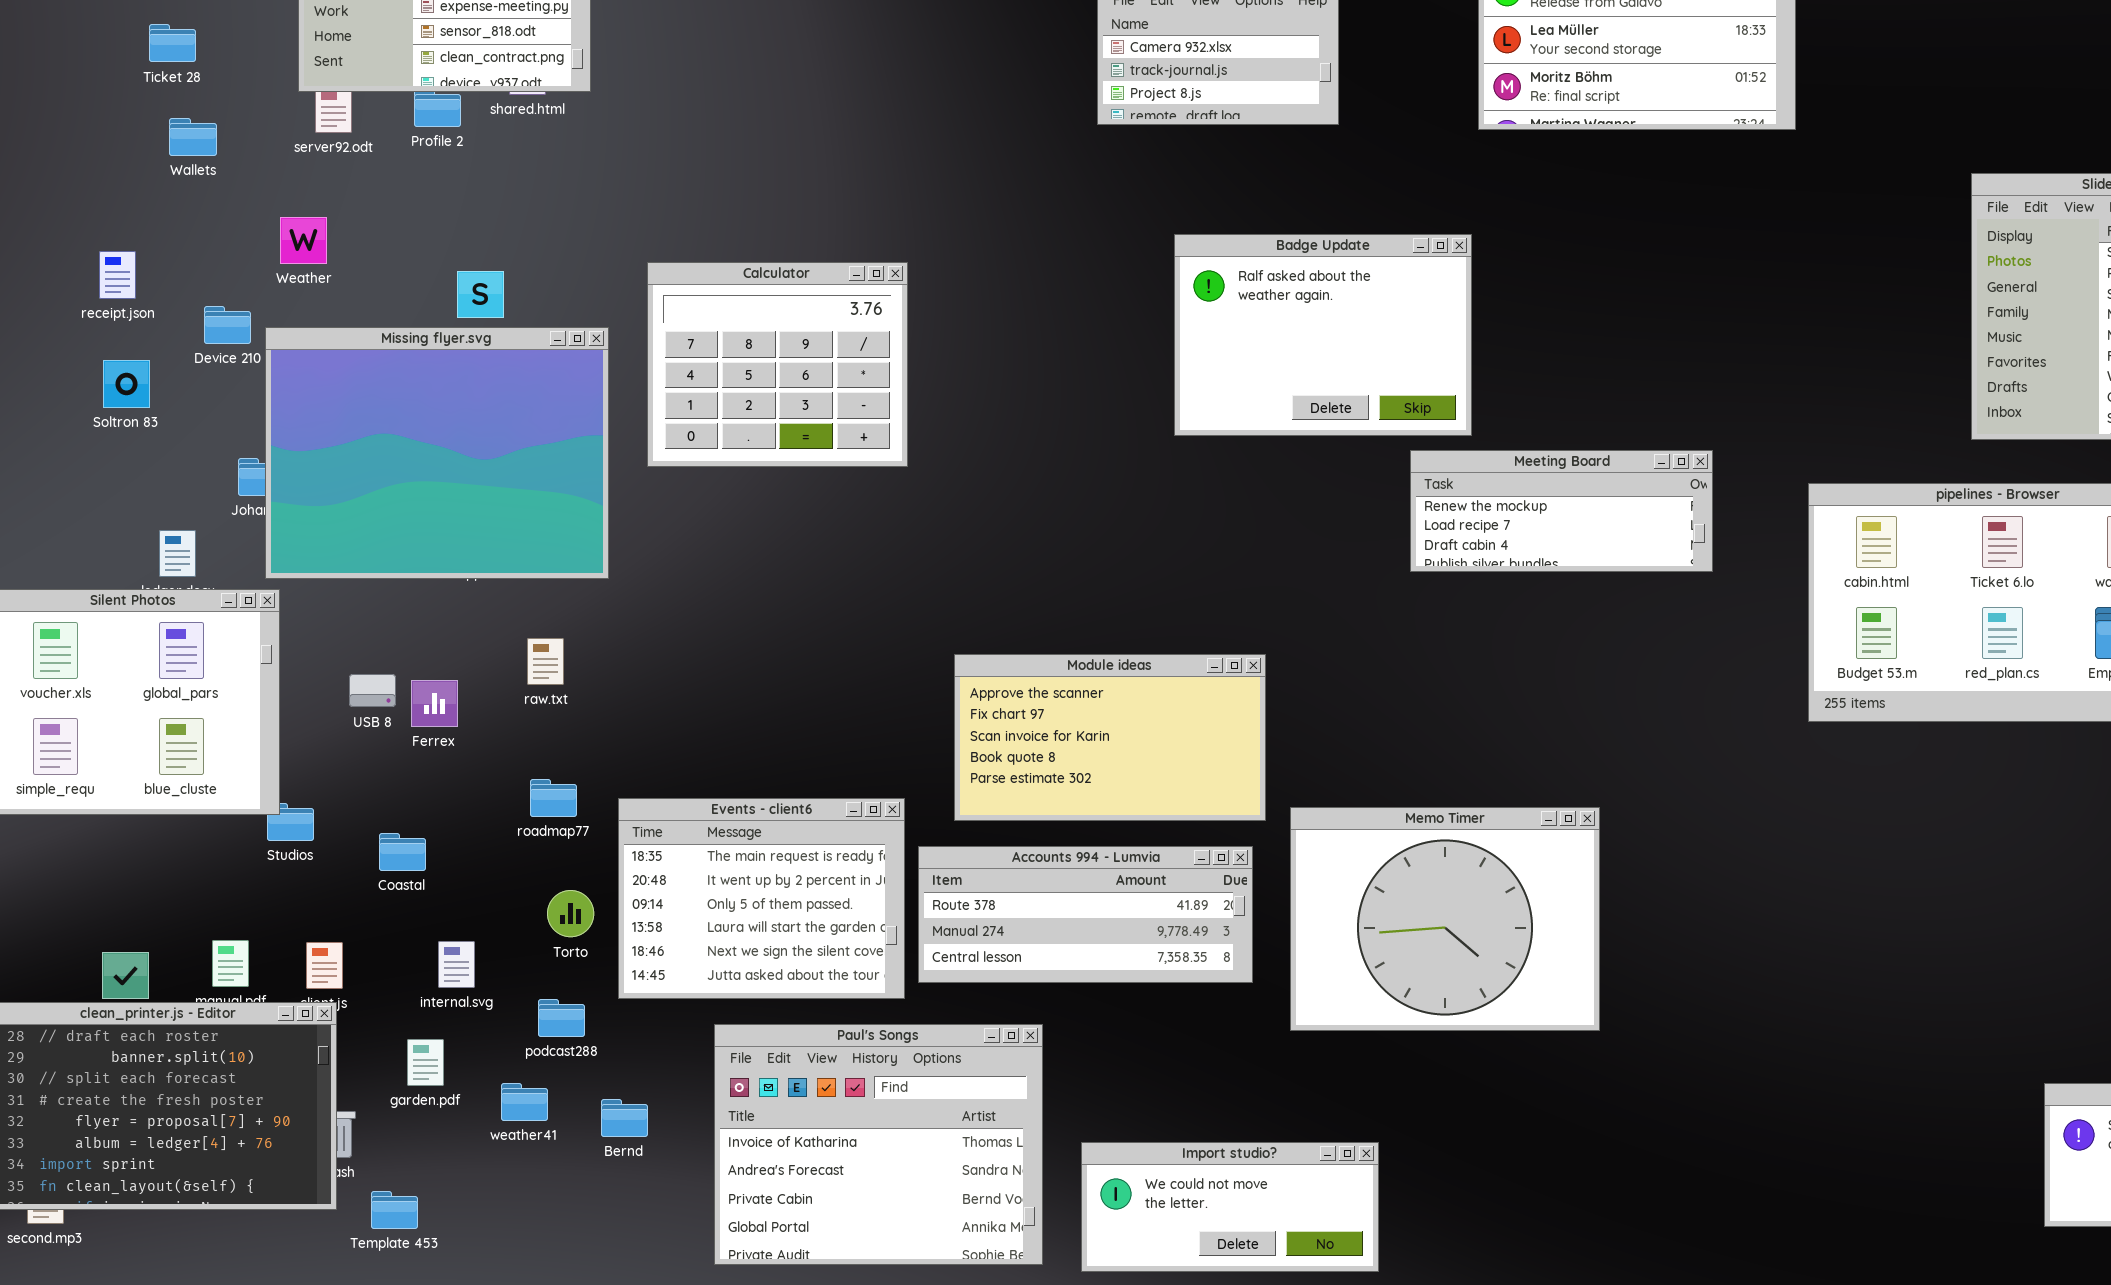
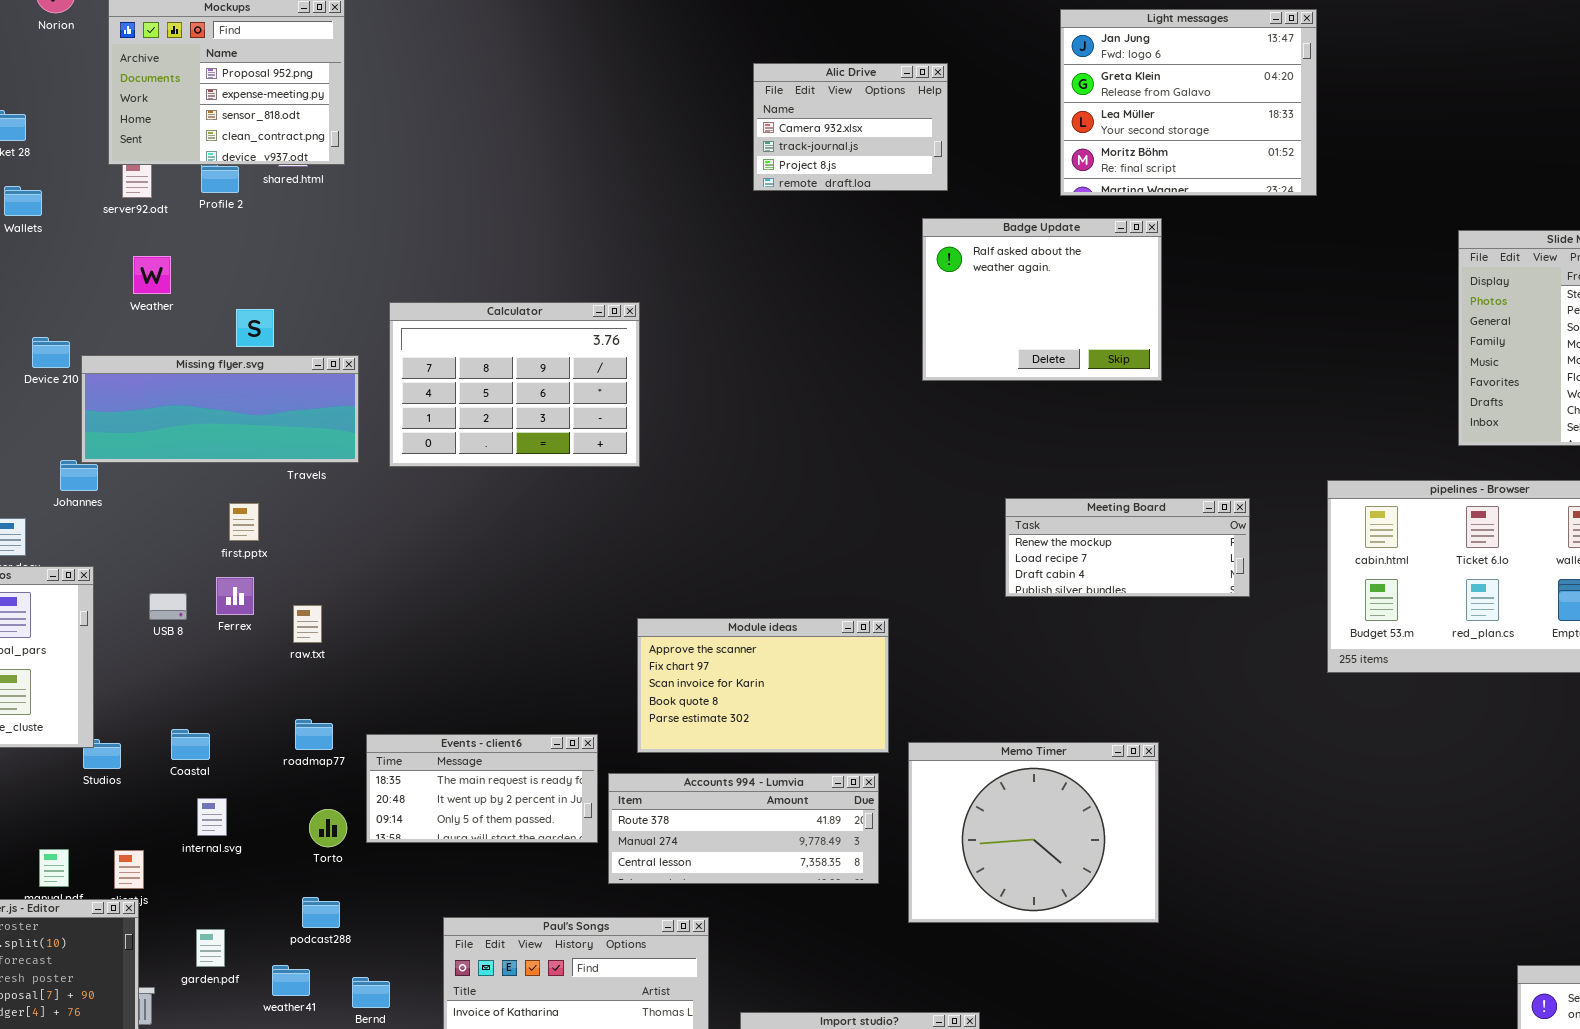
Weather: [280,217,327,264] -> [133,256,171,294], moved
Badge Update: [1174,234,1472,436] -> [922,218,1162,381], moved
Calculator: [647,262,908,467] -> [389,302,640,467], resized
Missing flyer.svg: [265,327,609,579] -> [81,355,359,463], resized
Meeting Board: [1410,450,1713,572] -> [1005,498,1250,597], moved
USB 8: [349,674,396,707] -> [149,593,187,620], moved
Ferrex: [411,680,458,727] -> [216,577,254,615], moved
Events - client6: [618,798,905,999] -> [366,734,598,843], resized
Coastal: [379,833,426,871] -> [171,729,210,760], moved
internal.svg: [438,941,475,988] -> [197,798,227,836], moved

